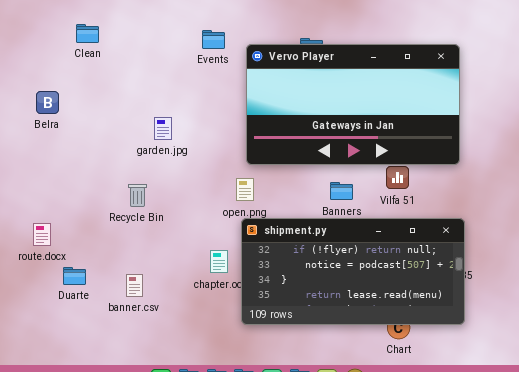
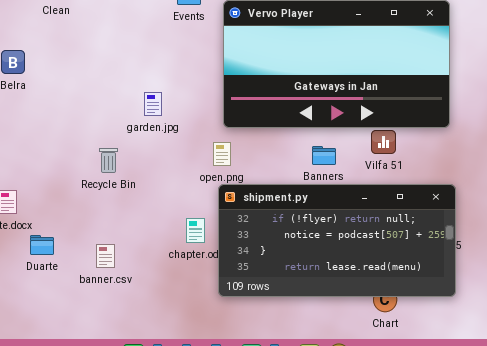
garden.jpg: [154,117,172,140] -> [144,92,162,116], moved

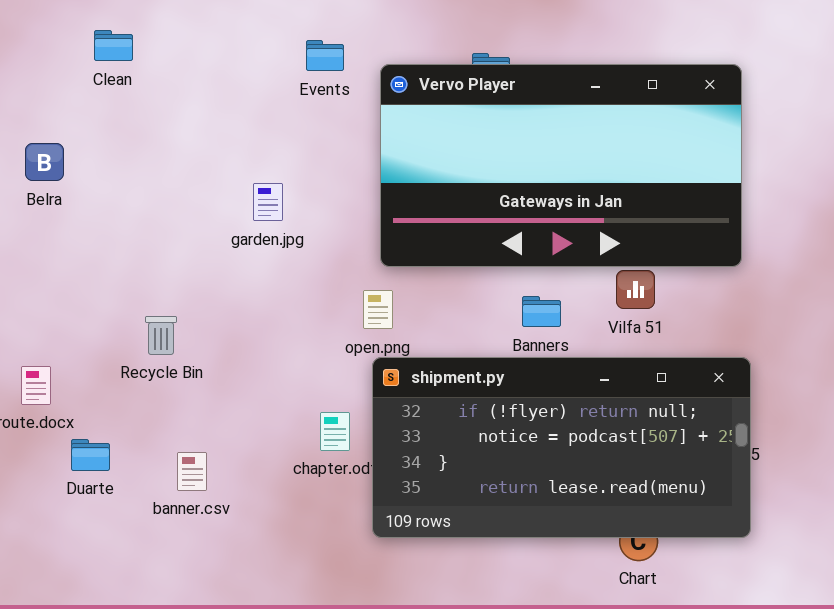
garden.jpg: [144,92,162,116] -> [253,183,283,221], moved
Recycle Bin: [99,148,118,173] -> [145,316,177,355], moved

